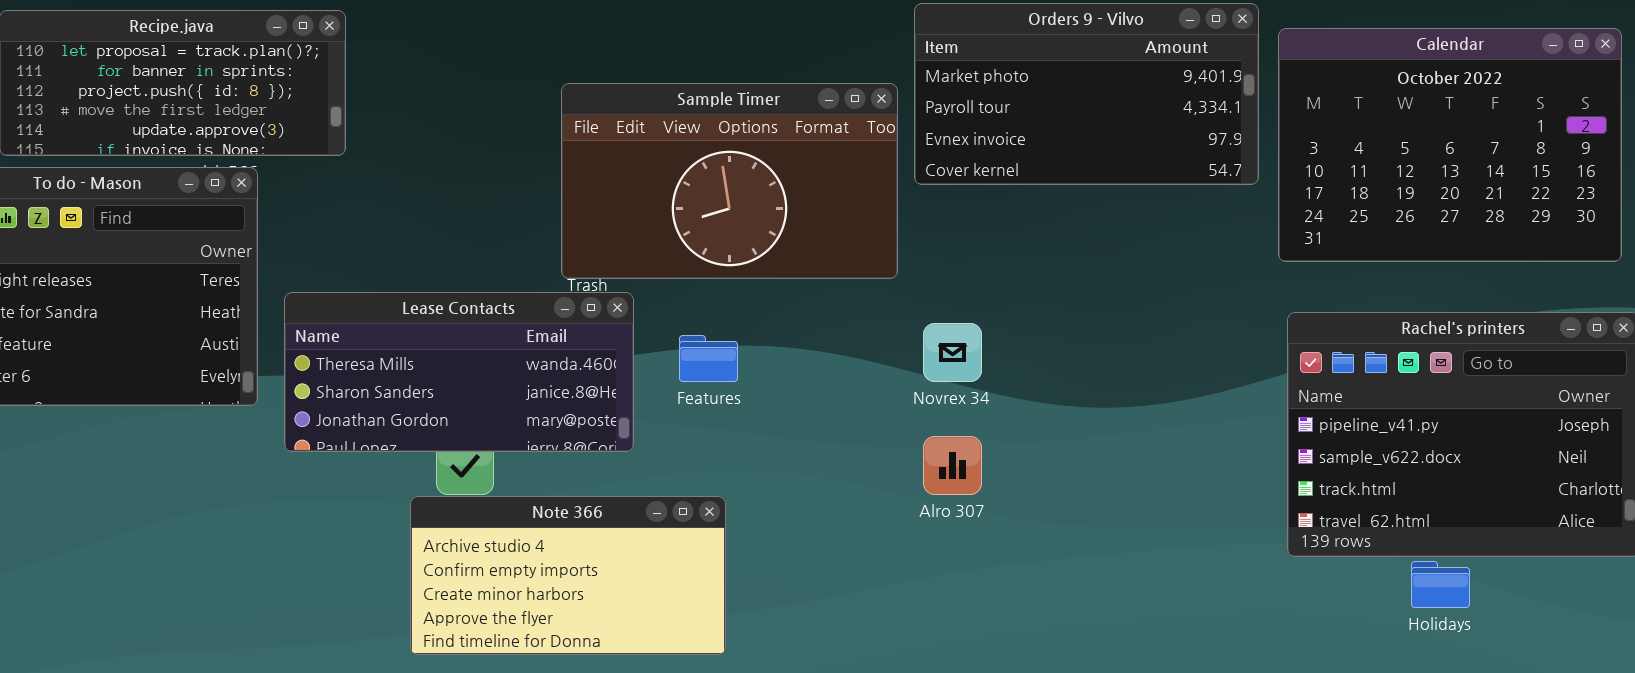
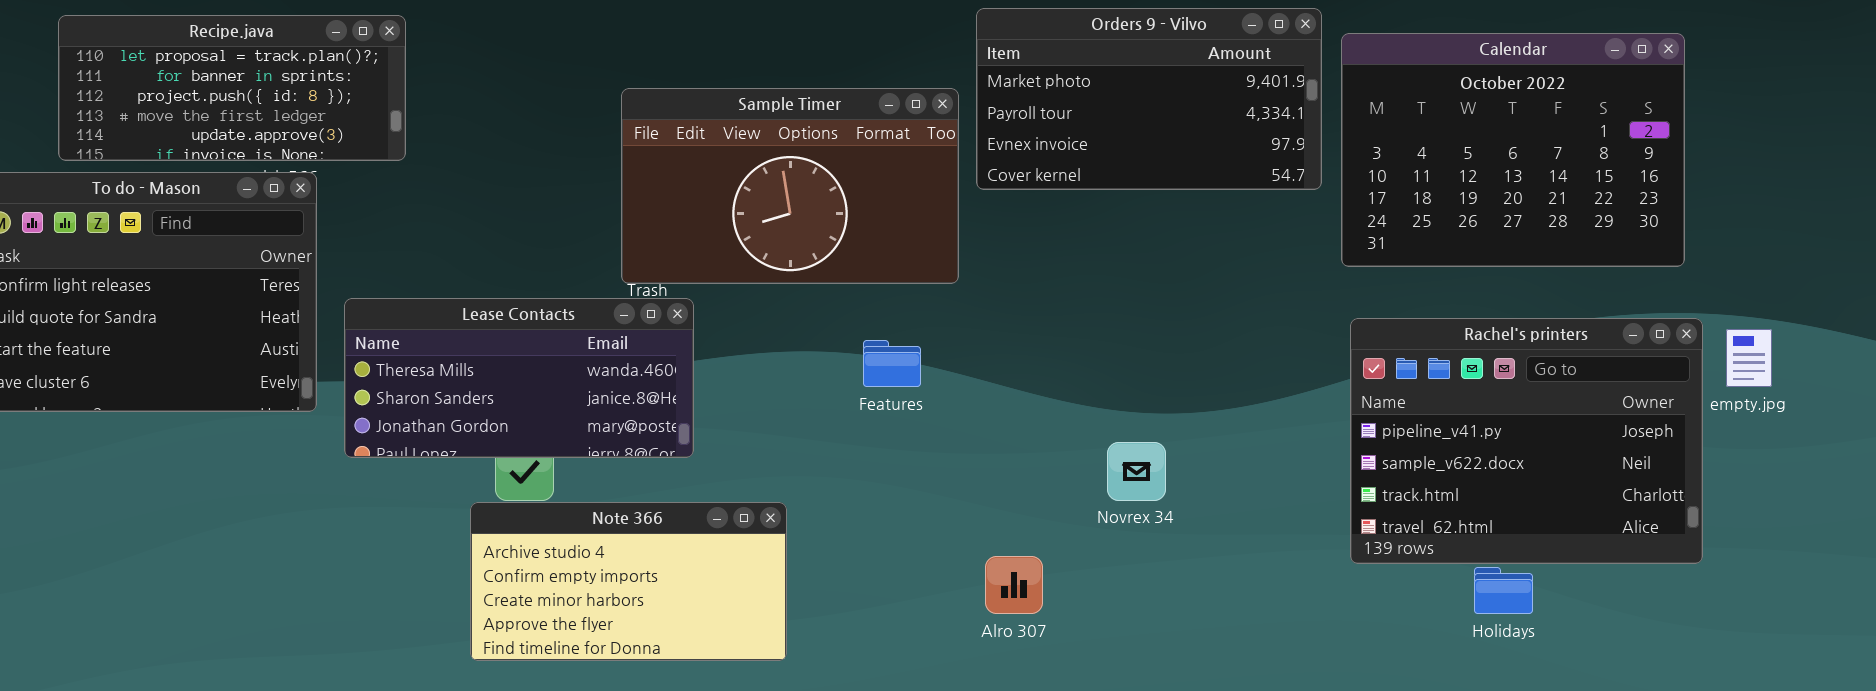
Novrex 34: [923,323,982,382] -> [1107,442,1166,501], moved
Features: [679,335,738,382] -> [863,340,921,387], moved
Alro 307: [923,436,982,495] -> [985,556,1043,614], moved

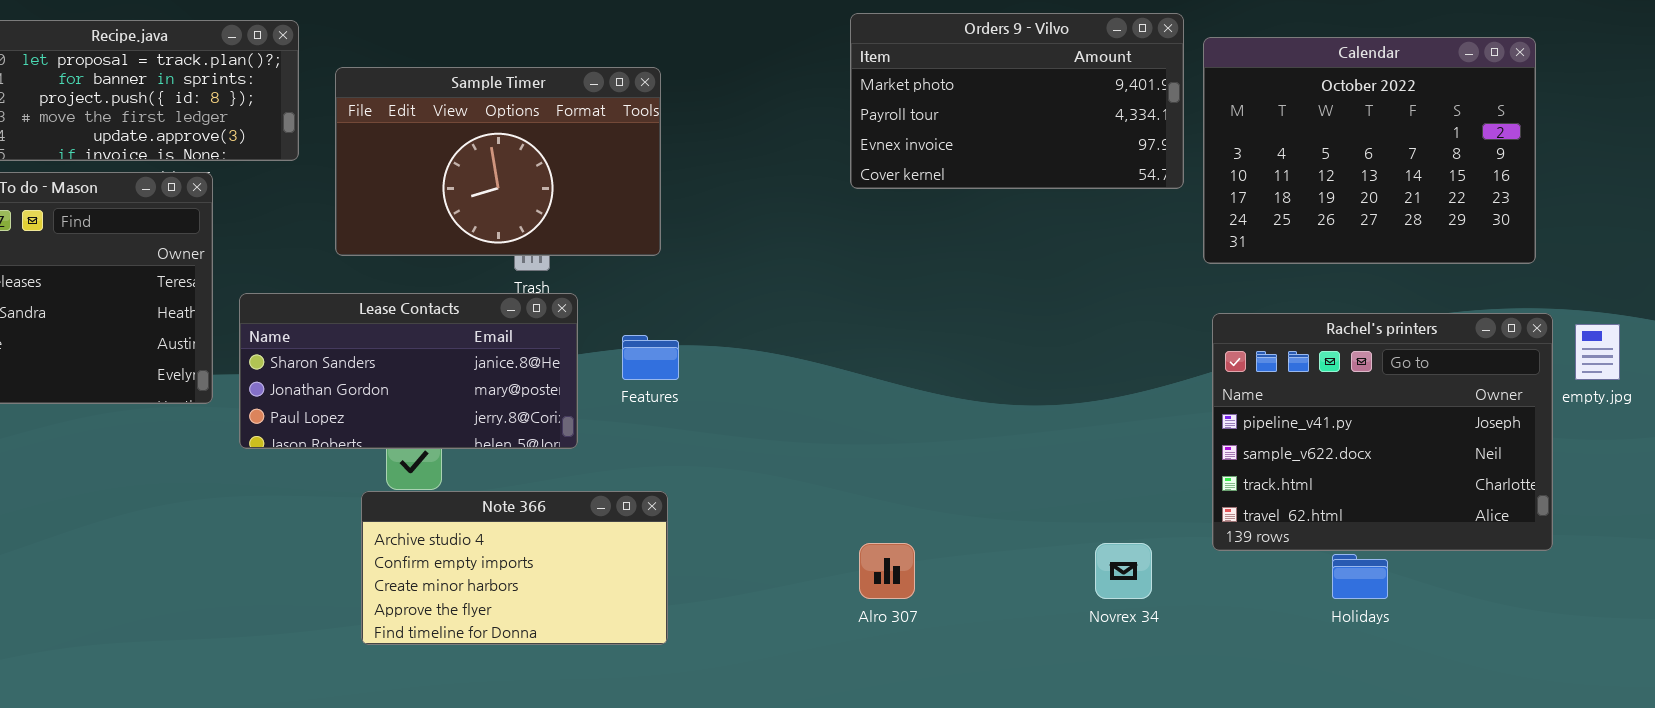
Sample Timer: [621,88,959,284] -> [335,67,661,256], moved
Lease Contacts: [344,298,694,458] -> [239,293,578,449], scrolled down 1 row
Features: [863,340,921,387] -> [622,335,679,380], moved
Novrex 34: [1107,442,1166,501] -> [1095,543,1152,599], moved

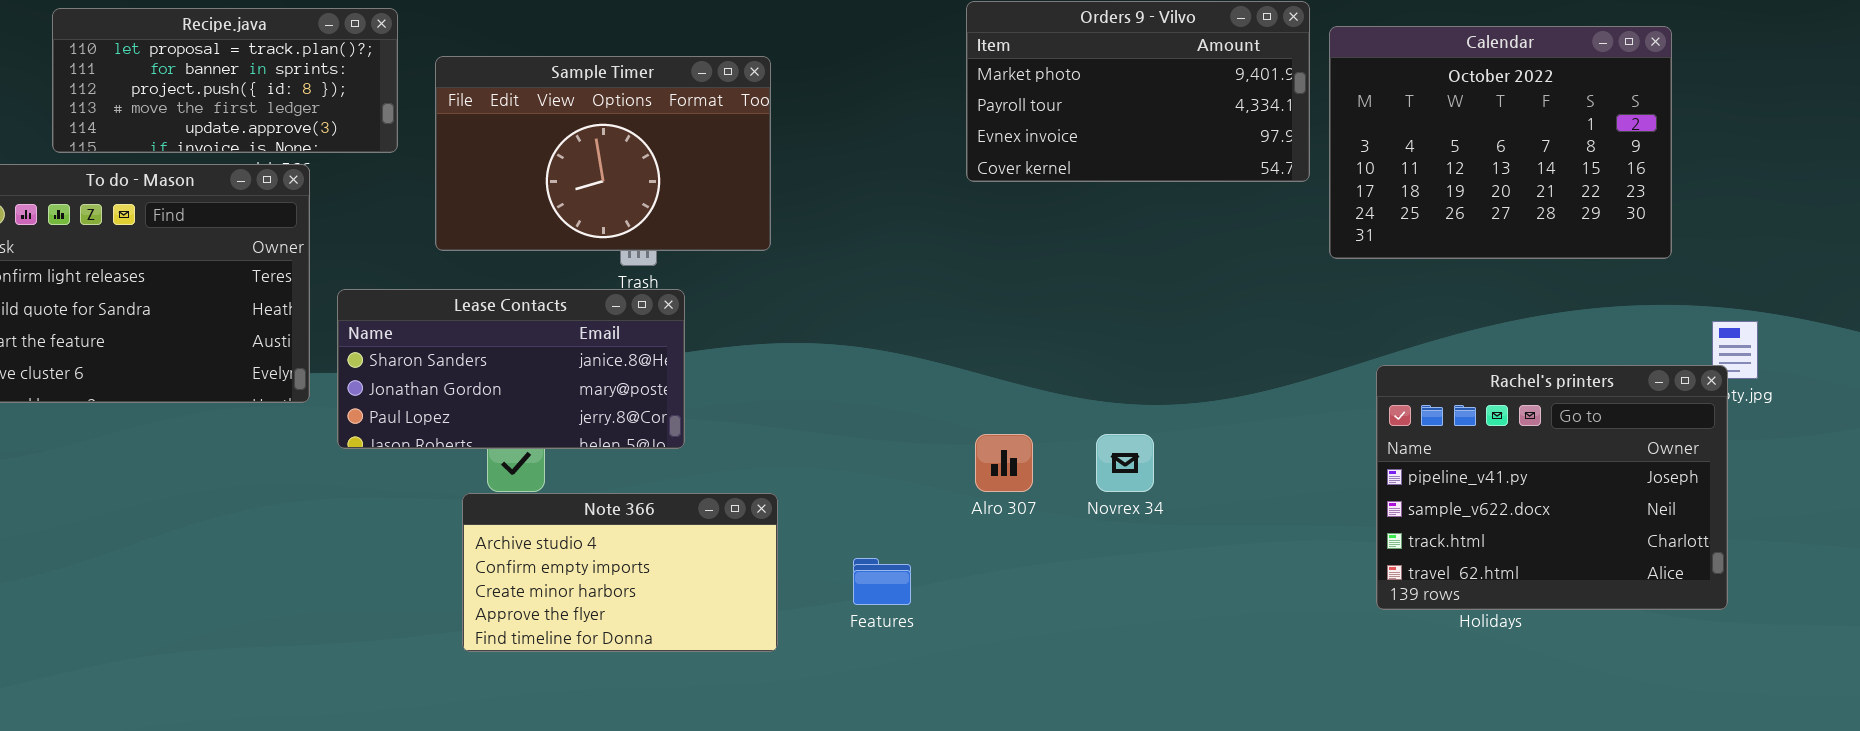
Rachel's printers: [1212,313,1553,551] -> [1376,365,1728,610], moved
Features: [622,335,679,380] -> [853,558,911,605], moved
Alro 307: [859,543,915,599] -> [975,434,1033,492], moved
Novrex 34: [1095,543,1152,599] -> [1096,434,1154,492], moved

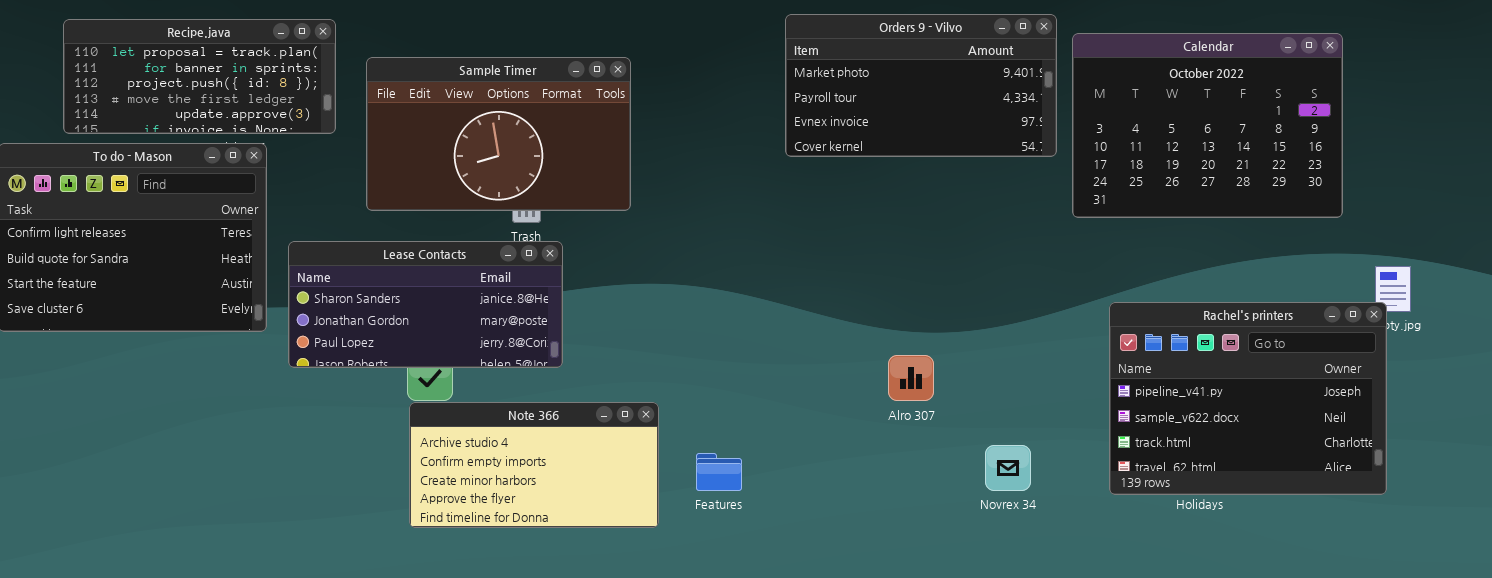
Alro 307: [975,434,1033,492] -> [888,355,934,401], moved
Novrex 34: [1096,434,1154,492] -> [985,445,1031,491], moved
Note 366: [462,493,778,652] -> [409,402,659,528], moved

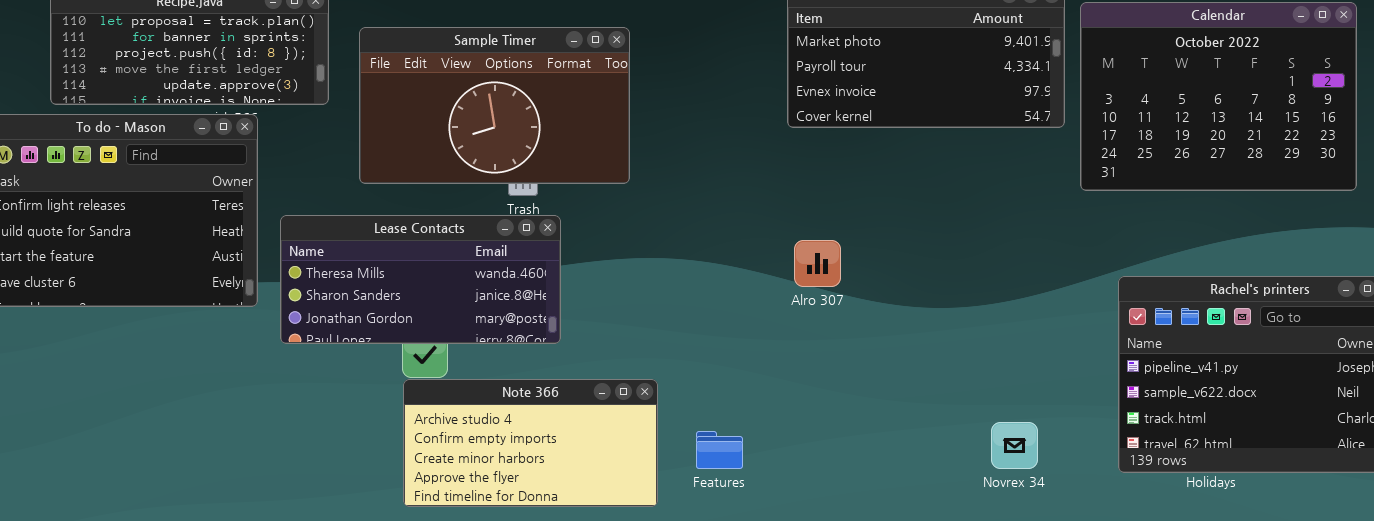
Lease Contacts: [288,241,563,368] -> [280,215,561,344], scrolled up 1 row
Alro 307: [888,355,934,401] -> [794,240,841,287], moved

